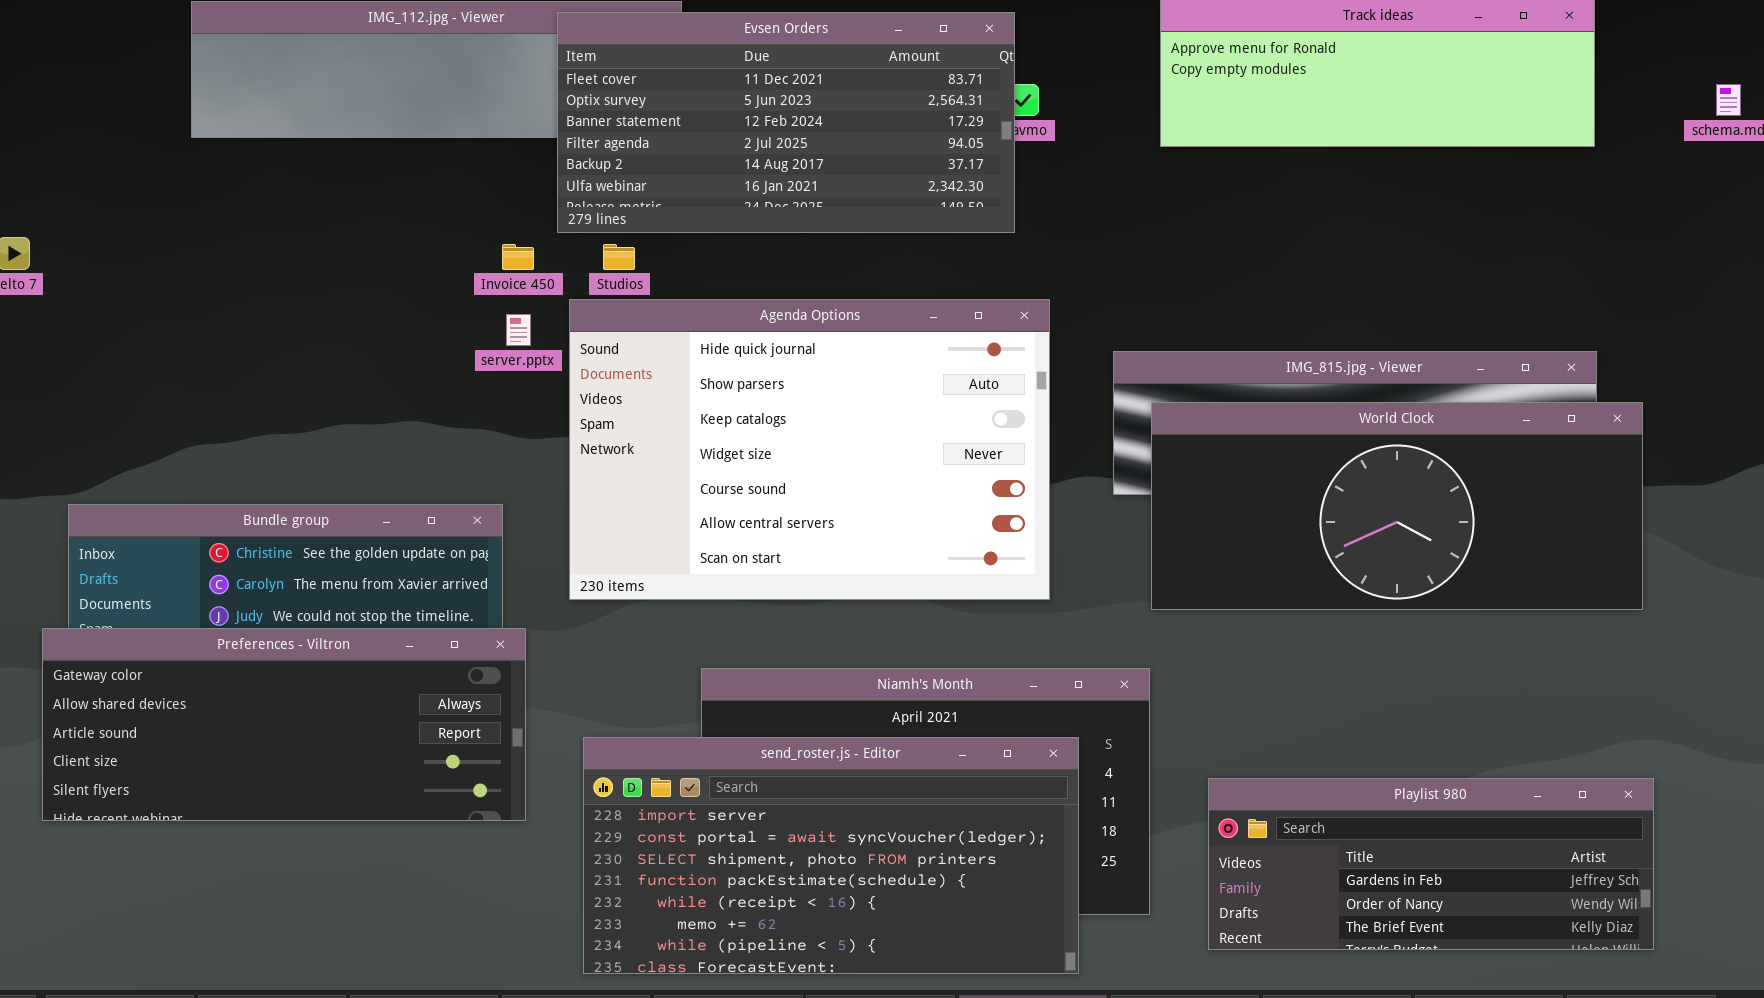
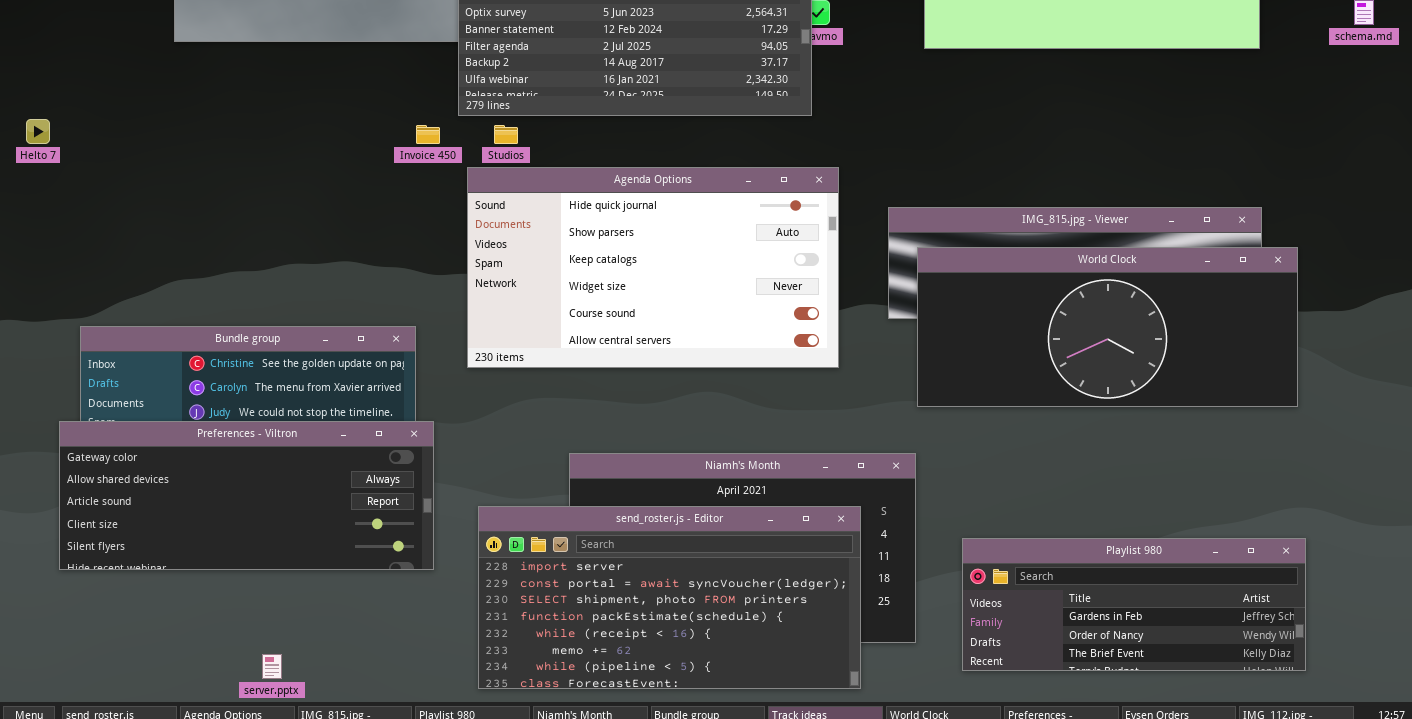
Agenda Options: [569,299,1050,600] -> [467,167,839,368], resized
server.pptx: [506,314,531,346] -> [262,654,282,679], moved

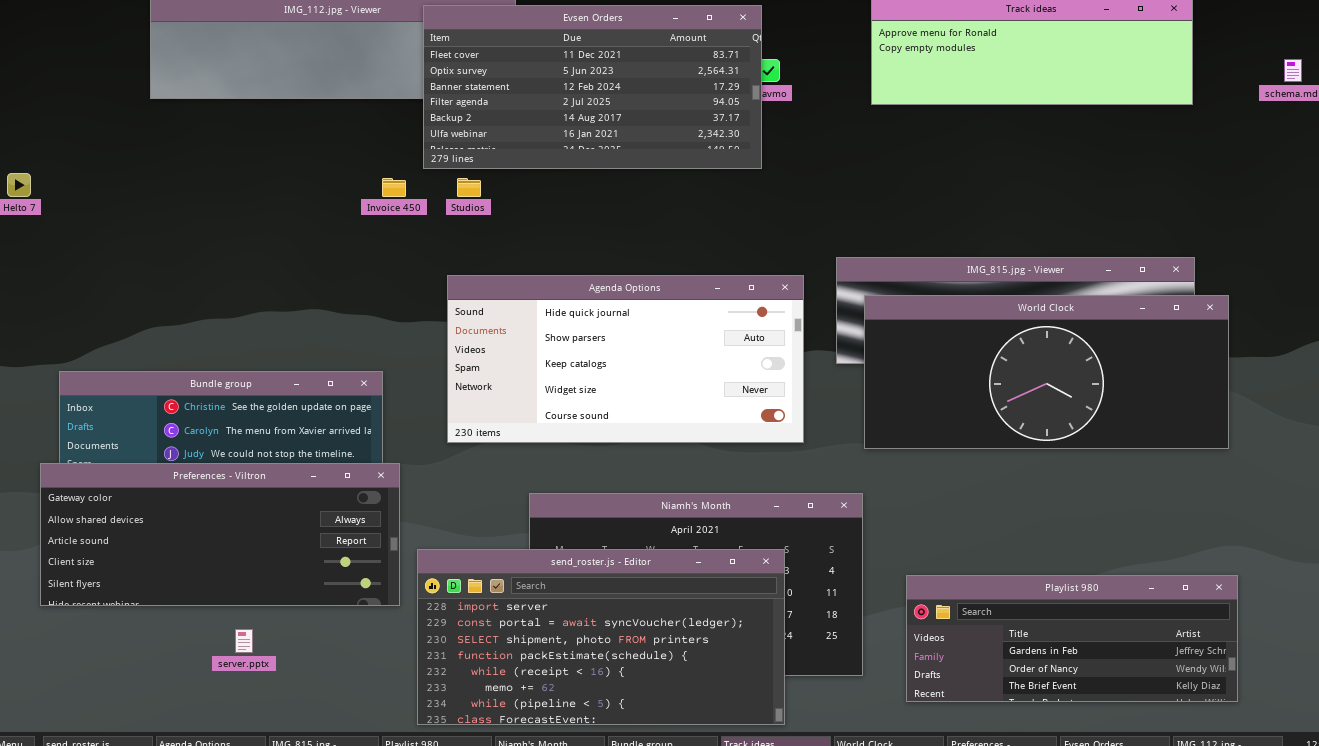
Agenda Options: [467,167,839,368] -> [447,275,804,443], moved, resized
send_roster.js - Editor: [478,506,861,689] -> [417,549,785,725], moved
server.pptx: [262,654,282,679] -> [235,629,253,653], moved

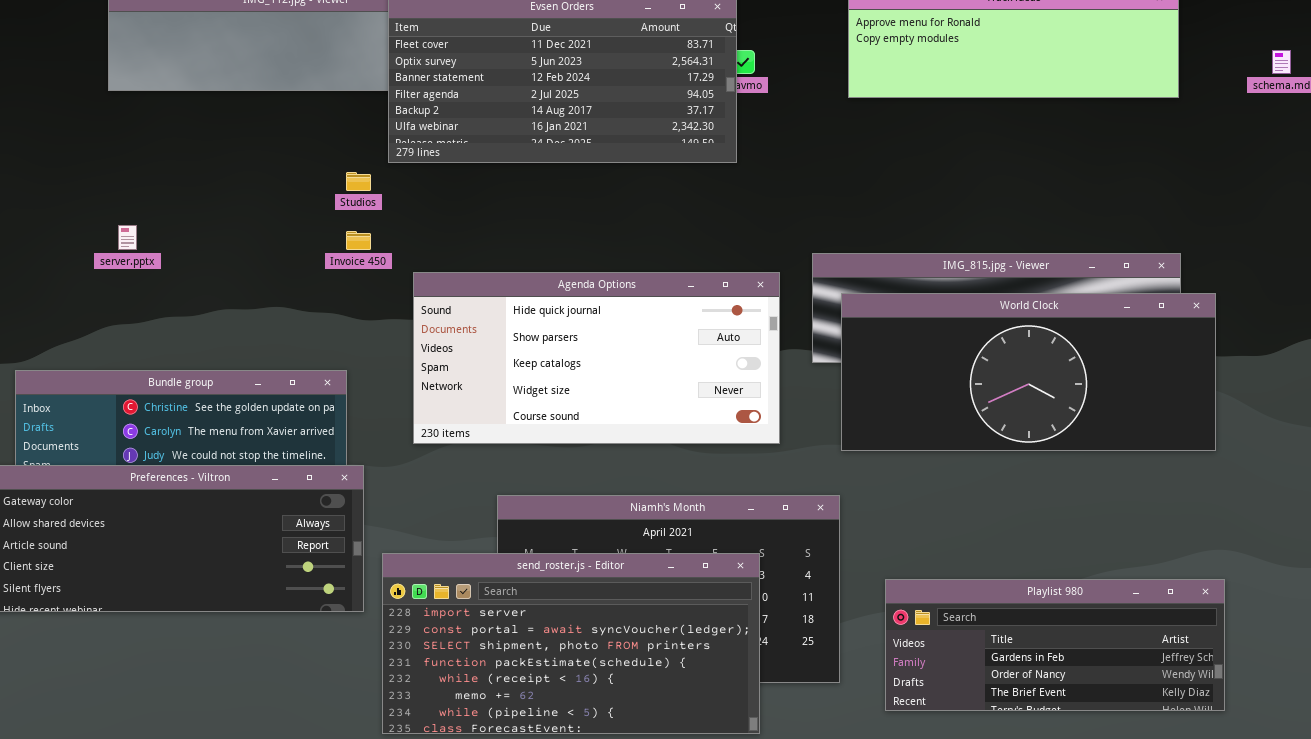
Invoice 450: [382,178,406,197] -> [346,231,371,250], moved
Studios: [457,178,481,197] -> [346,172,371,191], moved
server.pptx: [235,629,253,653] -> [118,225,137,250], moved

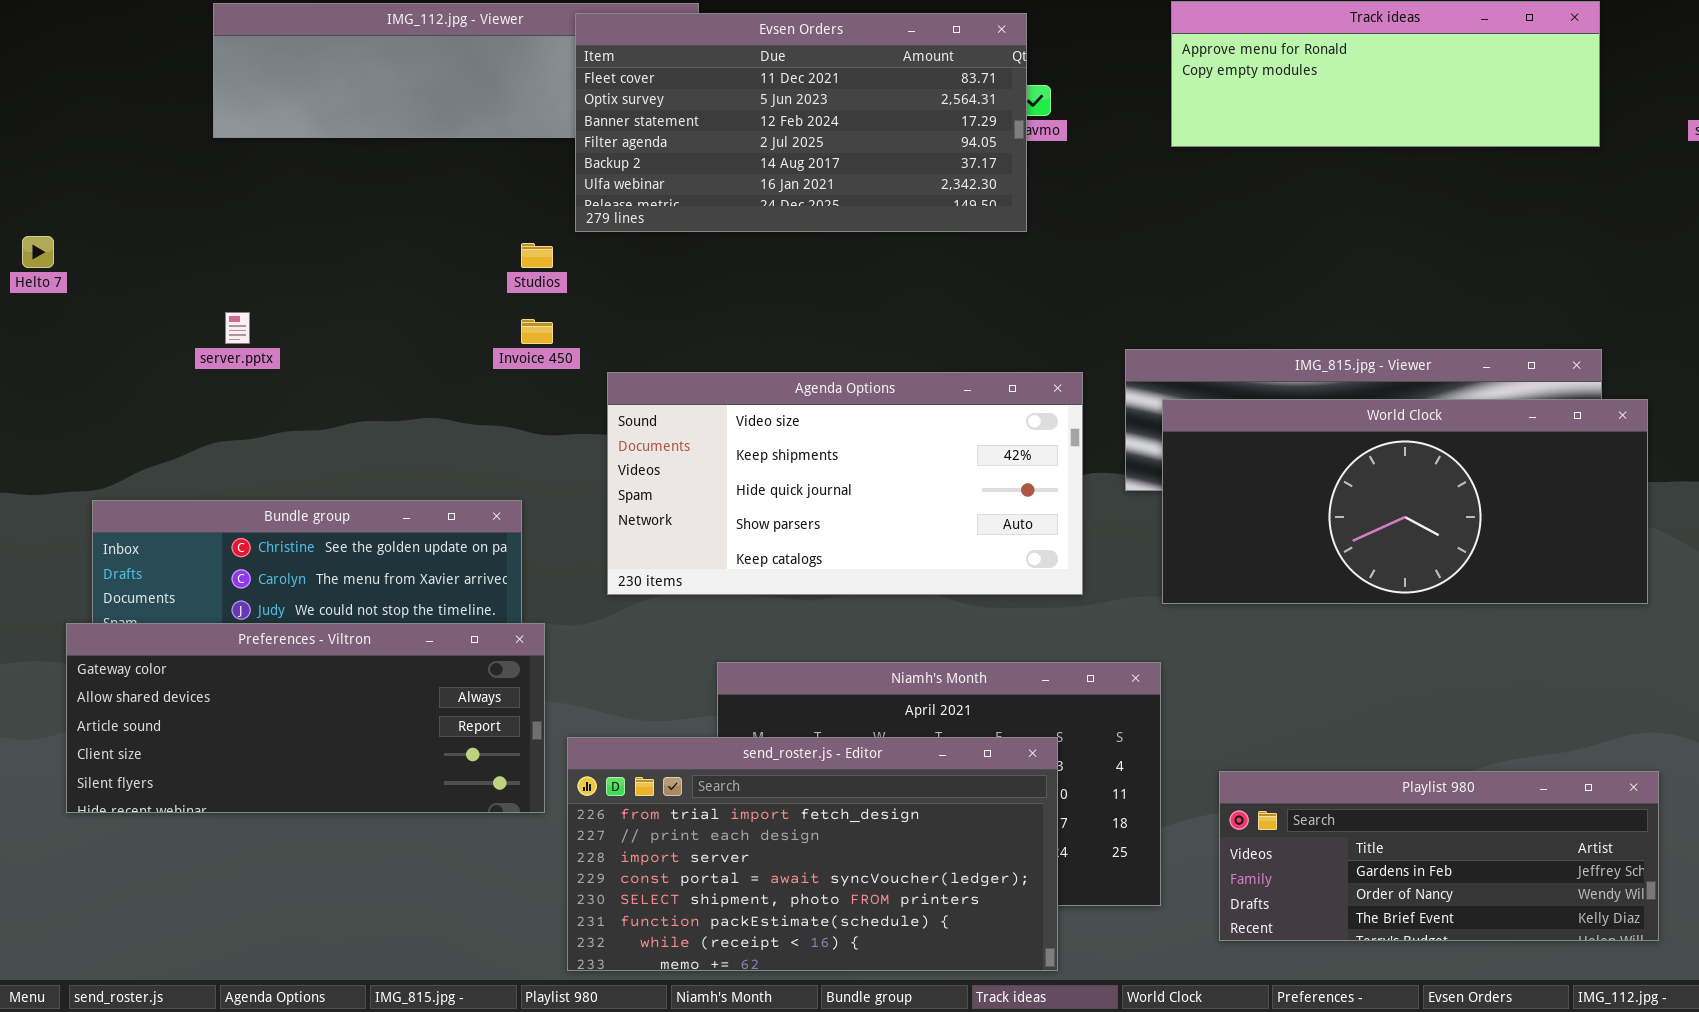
Agenda Options: [413,272,780,444] -> [607,372,1083,595], scrolled up 2 rows
send_roster.js - Editor: [382,553,760,734] -> [567,737,1058,971], scrolled up 2 rows

